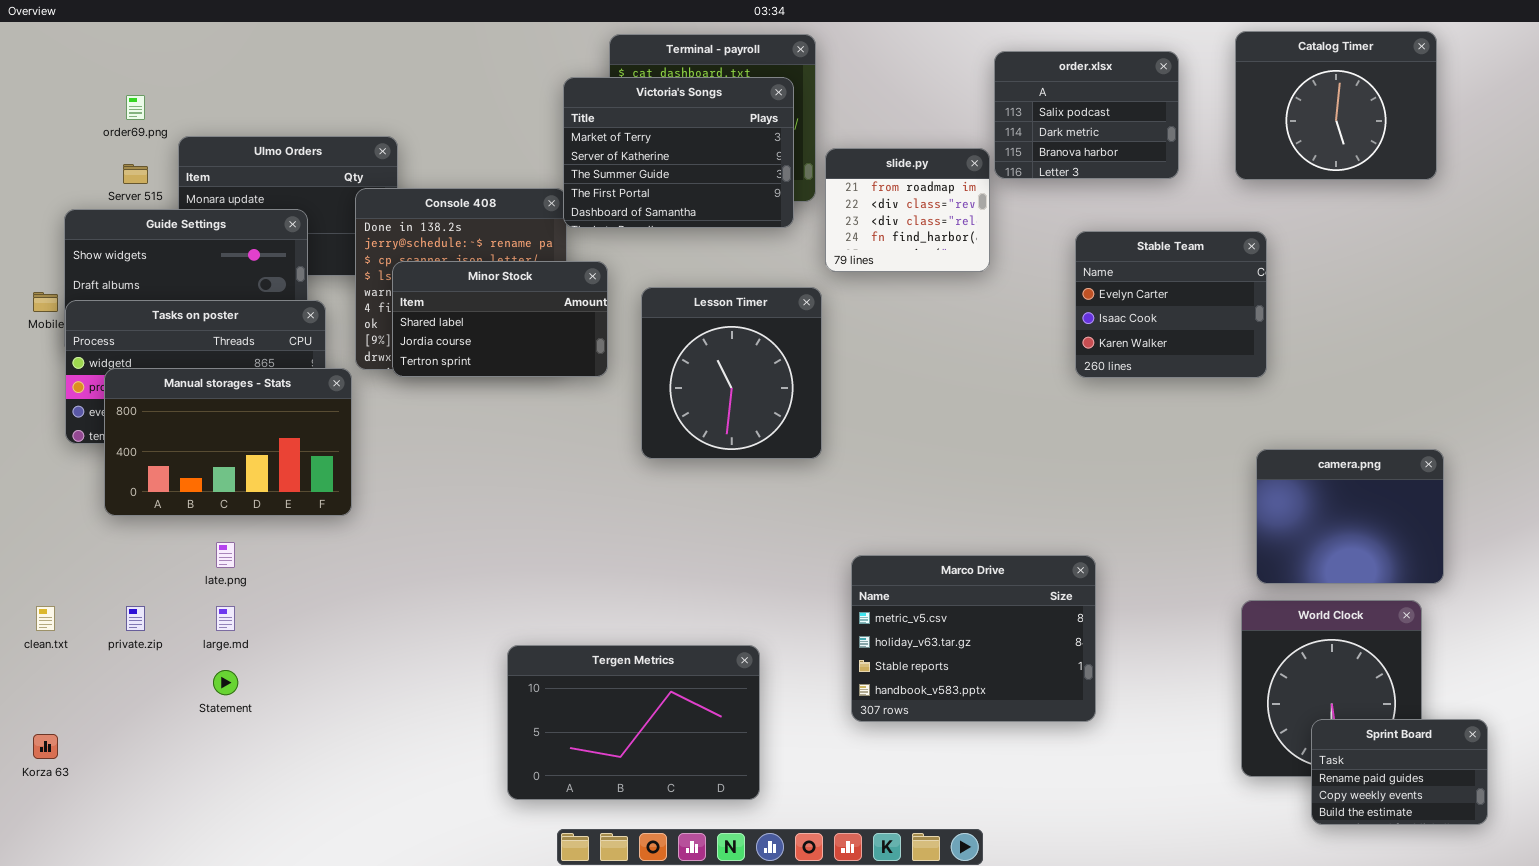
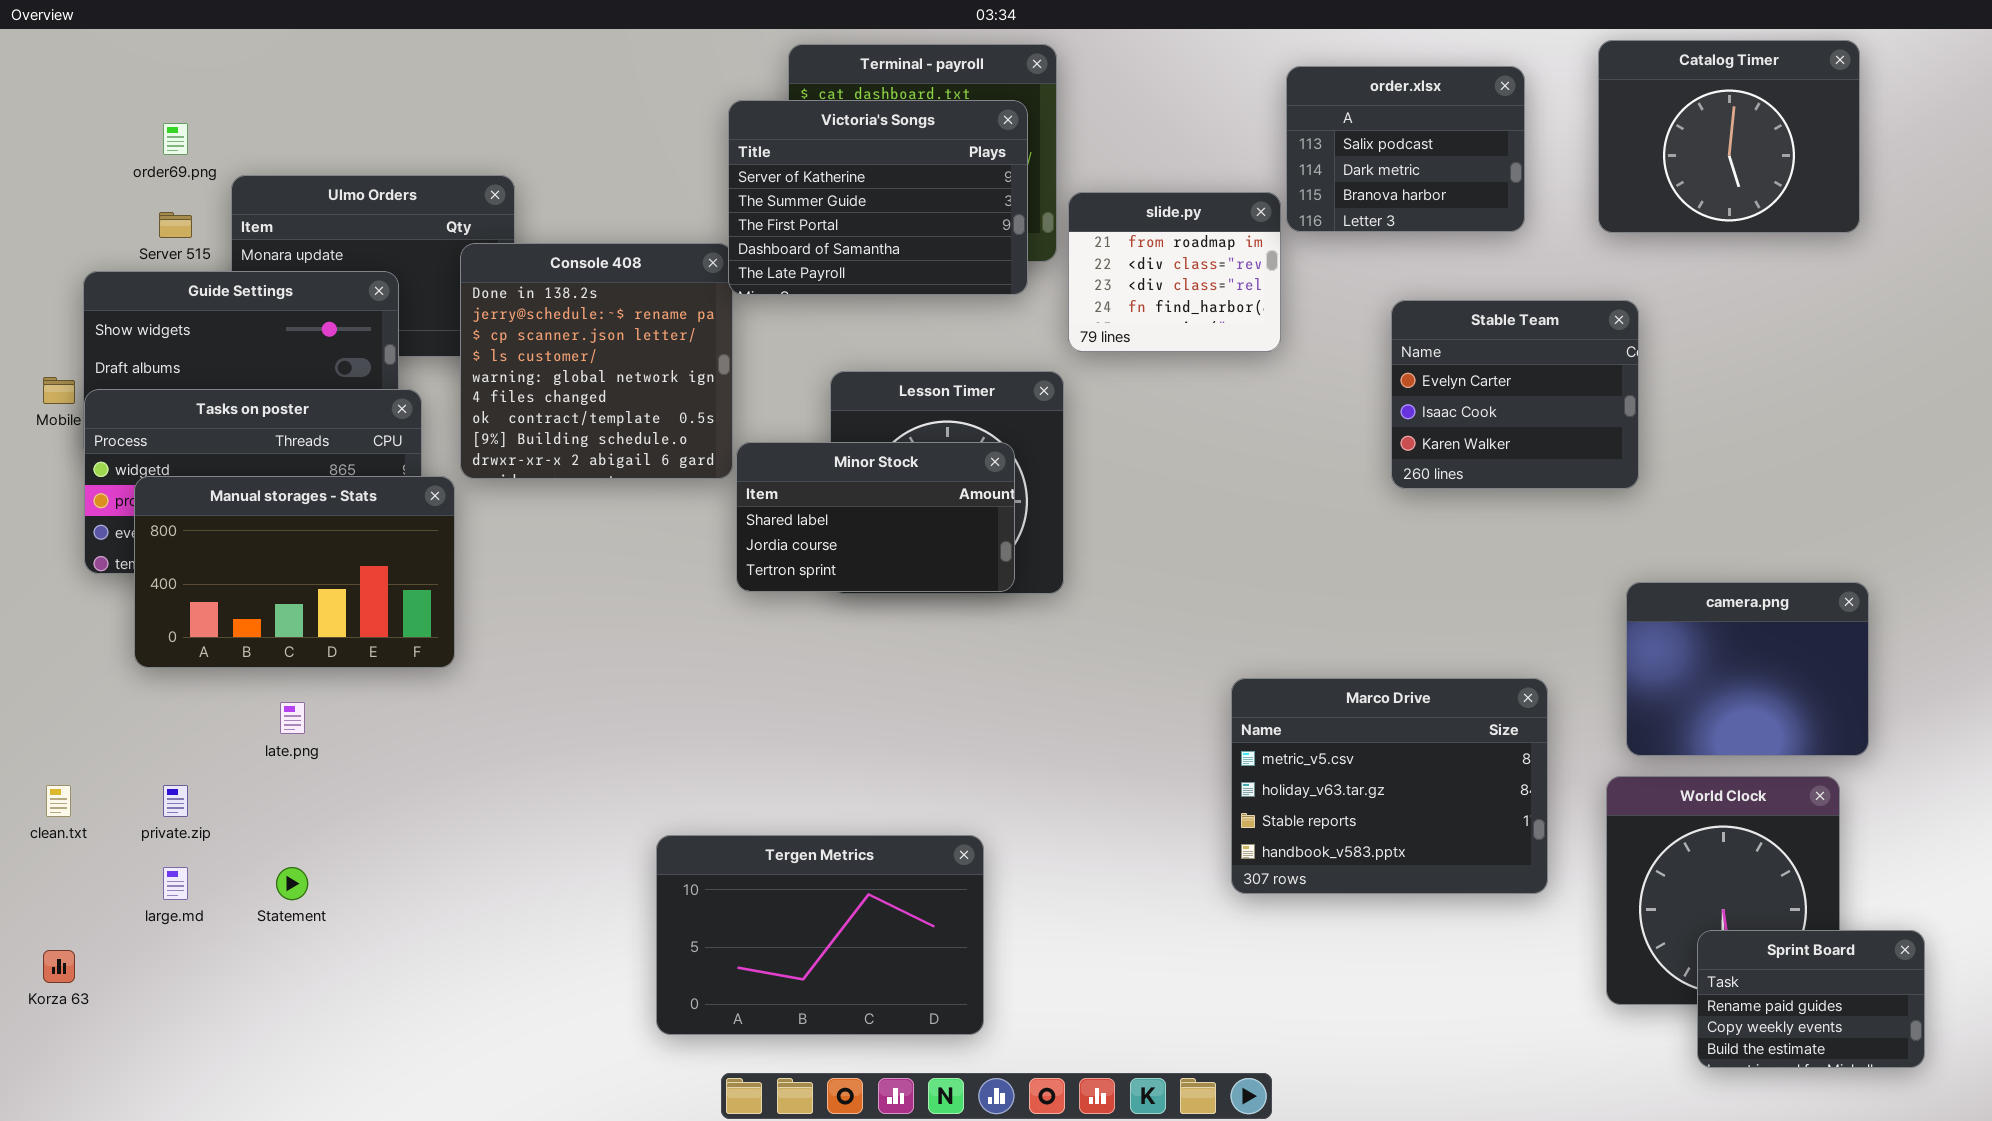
Victoria's Songs: [563,77,794,228] -> [728,100,1028,295], scrolled down 1 row
Minor Stock: [392,261,608,377] -> [736,442,1015,592], moved
Marco Drive: [851,555,1096,722] -> [1231,678,1548,894], moved
large.md: [216,606,235,631] -> [163,867,188,900], moved

